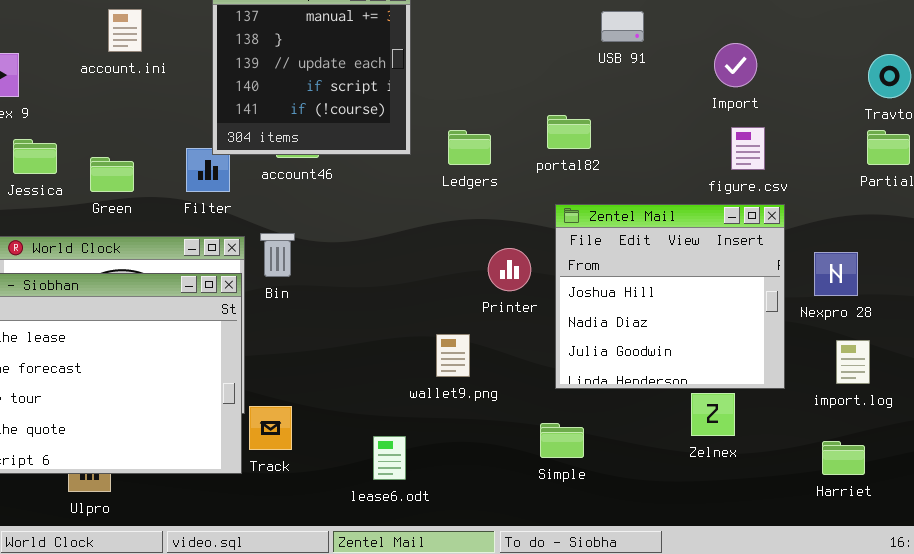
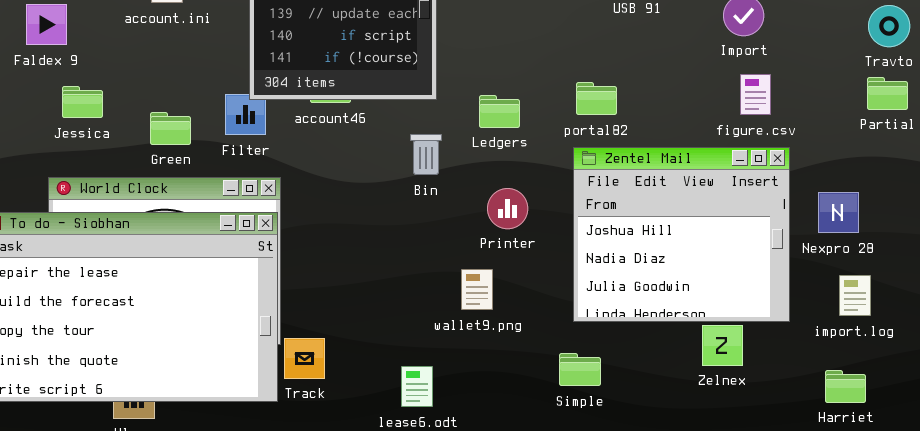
portal82: [547,115,591,149] -> [576,82,617,115], moved
Ledgers: [448,130,491,165] -> [479,95,520,128], moved
Green: [90,157,134,192] -> [150,112,191,145], moved
Bin: [260,233,295,277] -> [410,134,442,175], moved
Printer: [488,248,531,291] -> [487,188,528,229], moved

